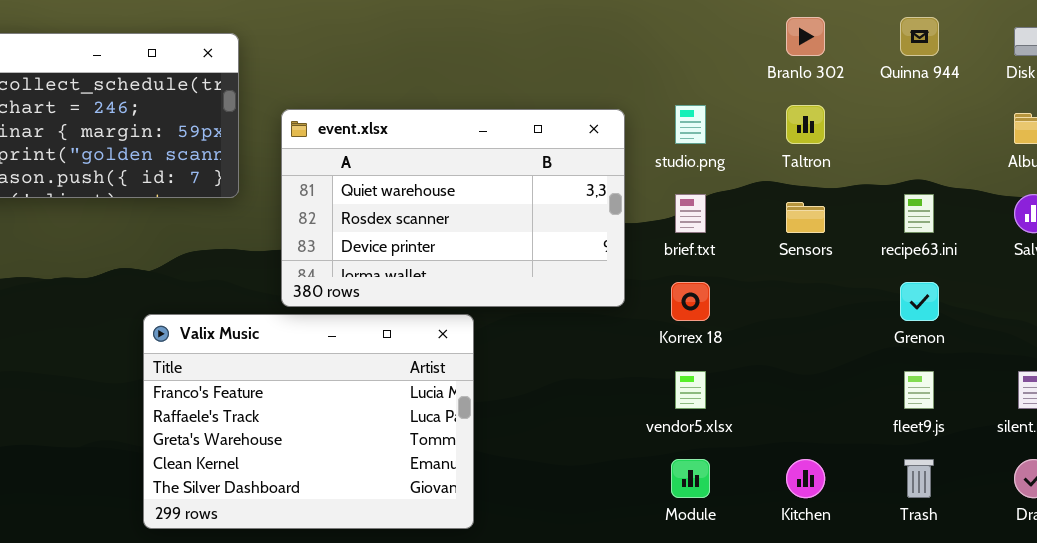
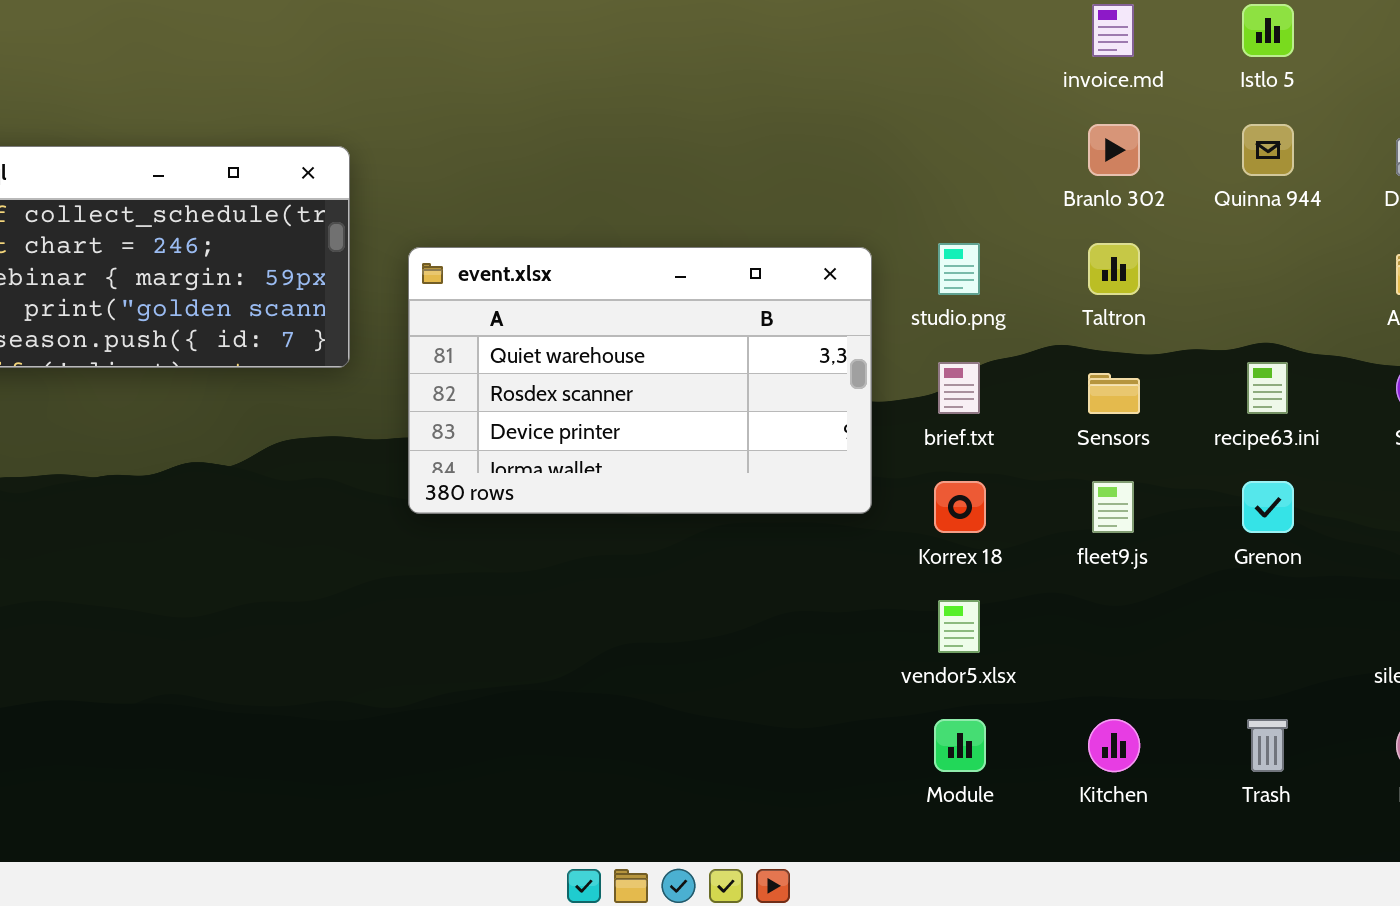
Valix Music: [143,314,474,529] -> none, closed
fleet9.js: [904,371,934,409] -> [1092,481,1134,533], moved

